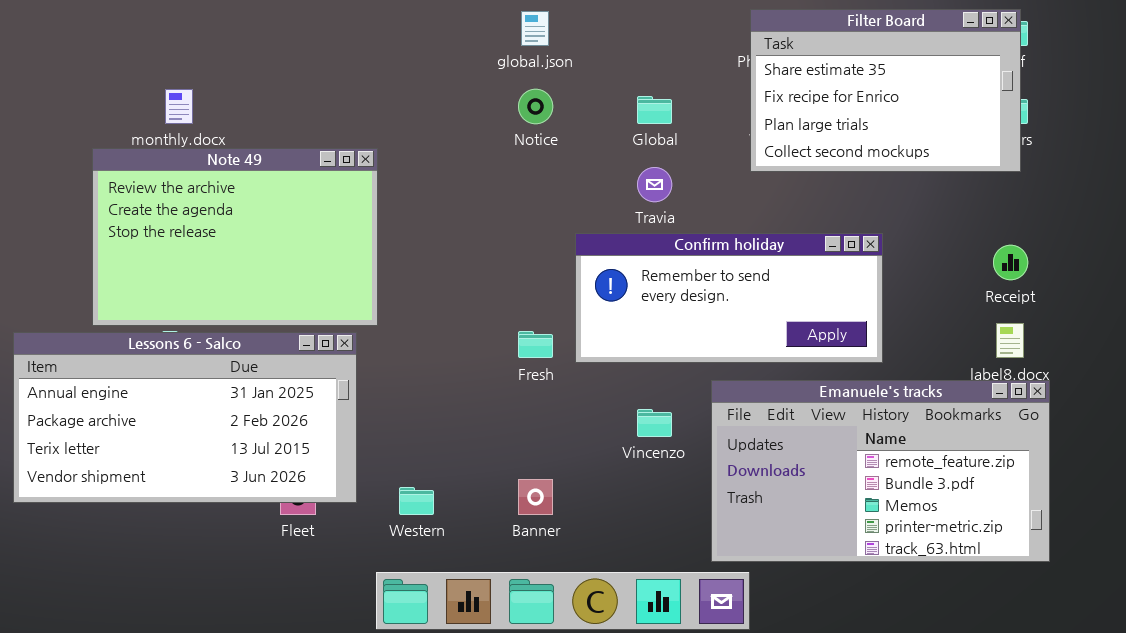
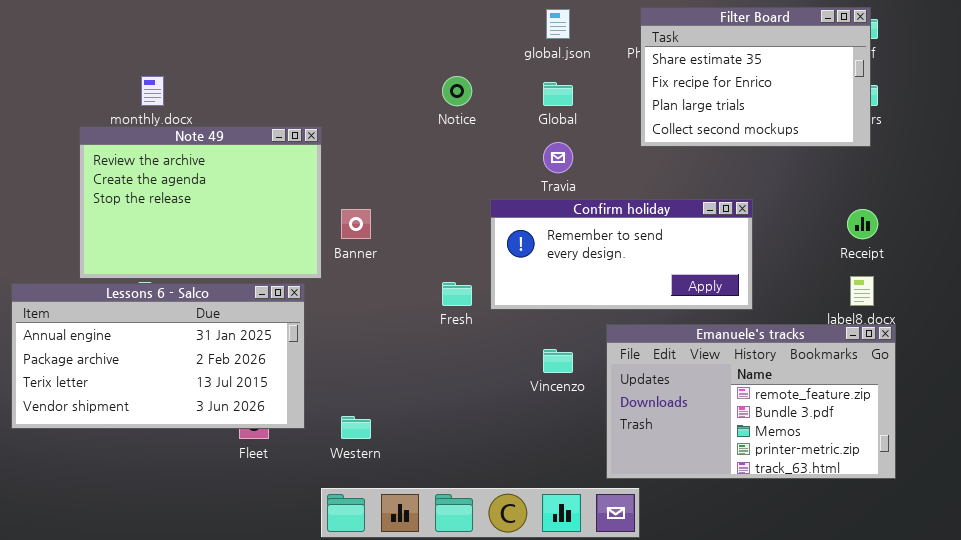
global.json: [521,11,549,46] -> [546,9,570,39], moved
Banner: [518,479,553,515] -> [341,209,371,239], moved

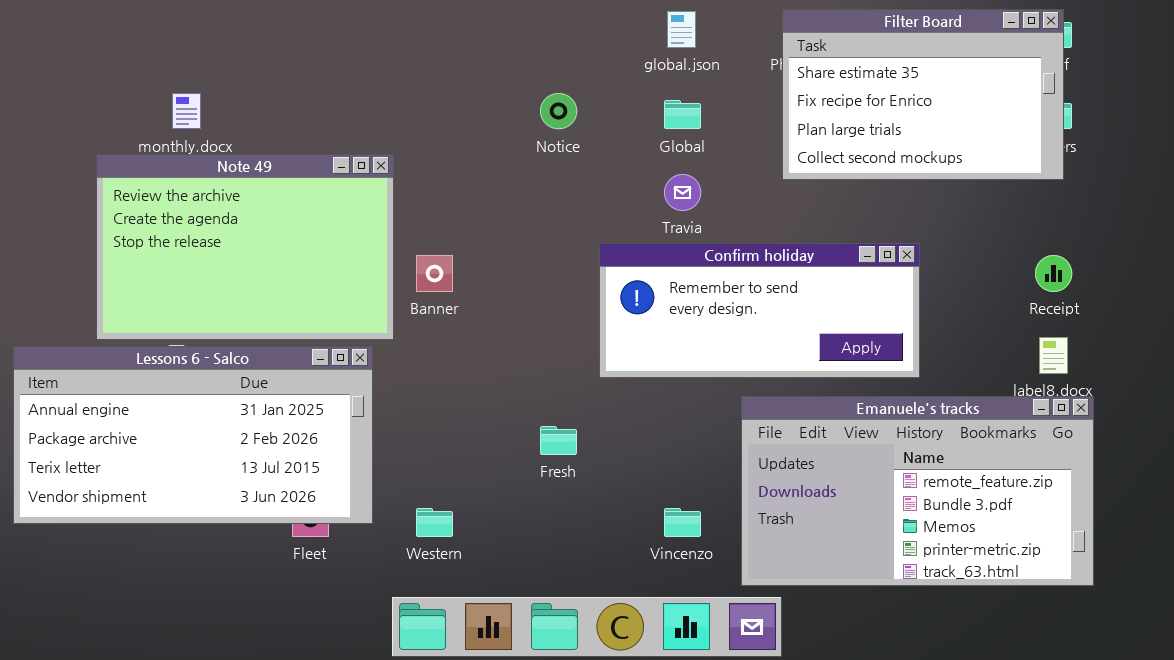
Fresh: [442,282,472,306] -> [540,426,577,455], moved
Vincenzo: [543,349,573,373] -> [664,508,701,537], moved

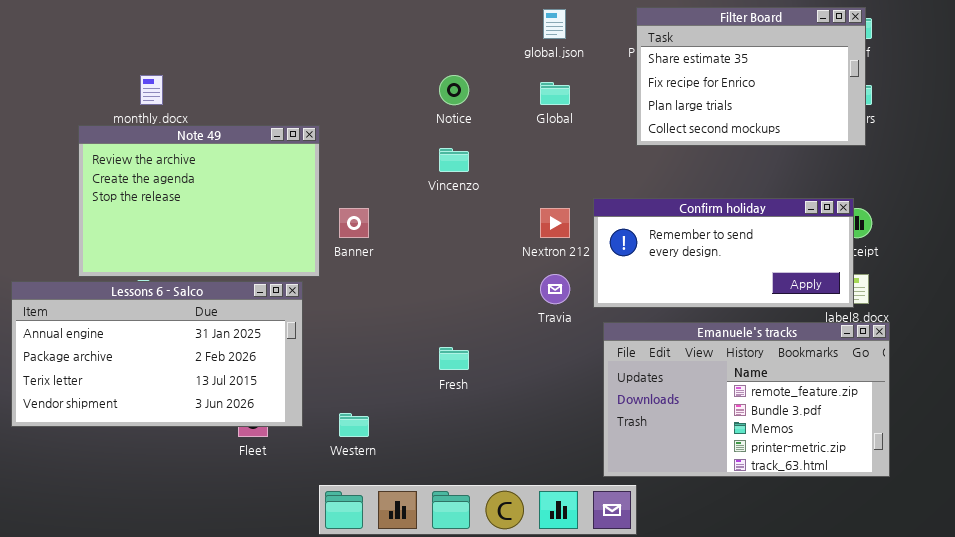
Travia: [664,174,701,211] -> [540,274,570,304], moved
Confirm holiday: [599,243,920,378] -> [593,198,854,308], moved
Vincenzo: [664,508,701,537] -> [439,148,469,172], moved

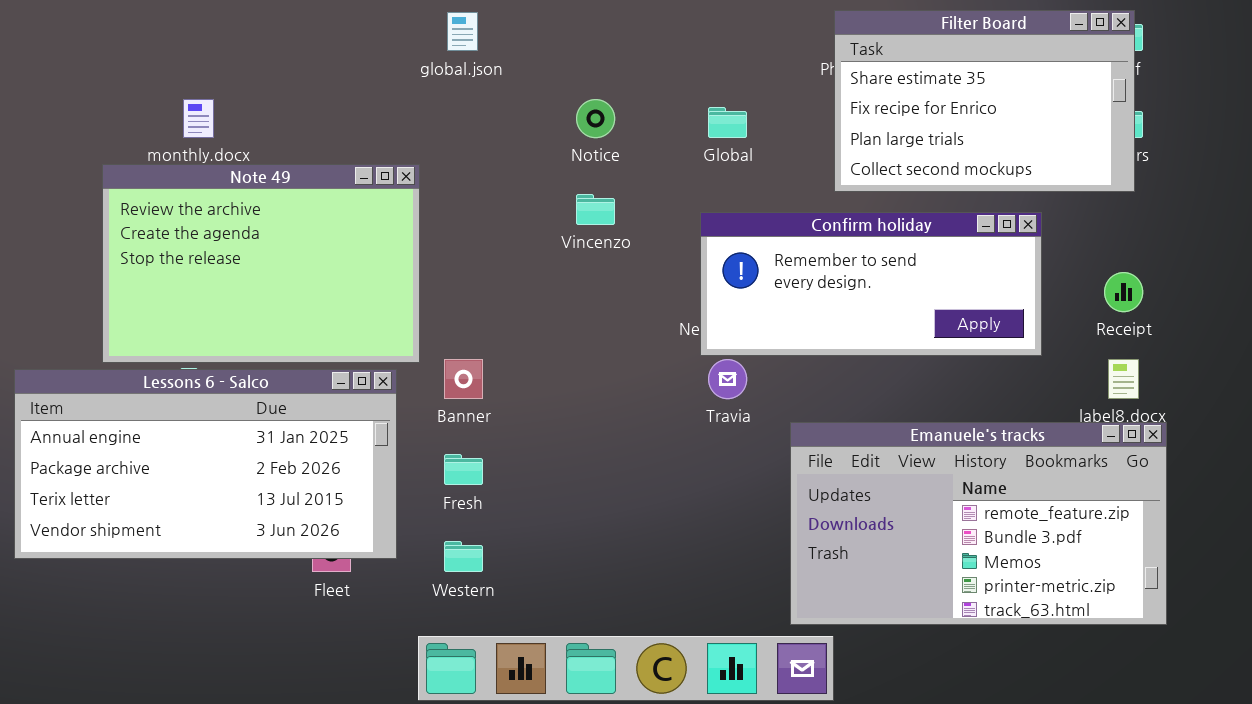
global.json: [543,9,566,39] -> [447,12,478,51], moved
Confirm holiday: [593,198,854,308] -> [700,212,1042,356], moved
Banner: [339,208,369,238] -> [444,359,483,399], moved
Fresh: [439,347,469,370] -> [444,454,483,485], moved

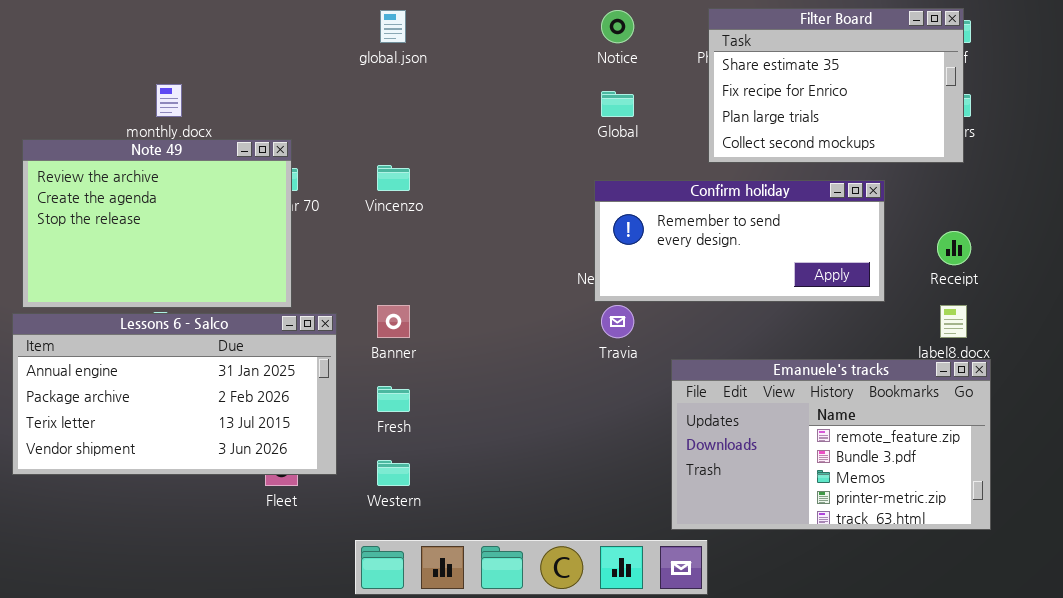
Notice: [576,99,615,138] -> [601,10,634,43], moved
Note 49: [102,164,420,363] -> [22,139,292,308], moved
Vincenzo: [576,194,615,225] -> [377,165,410,191], moved

